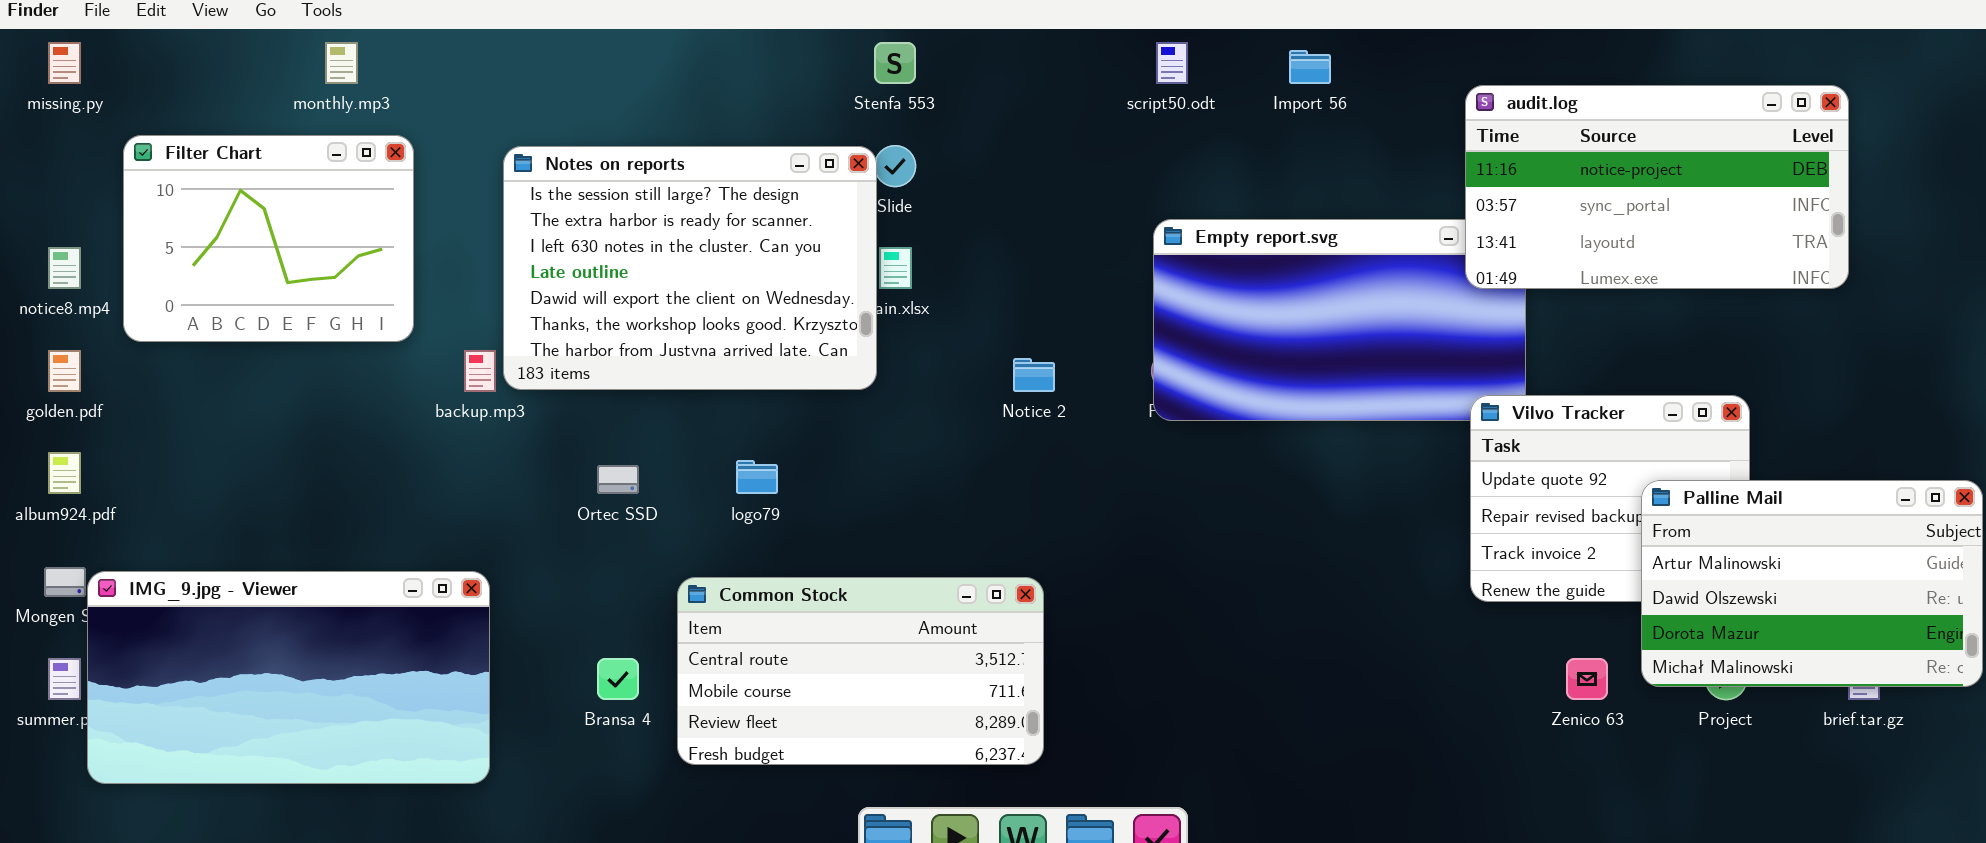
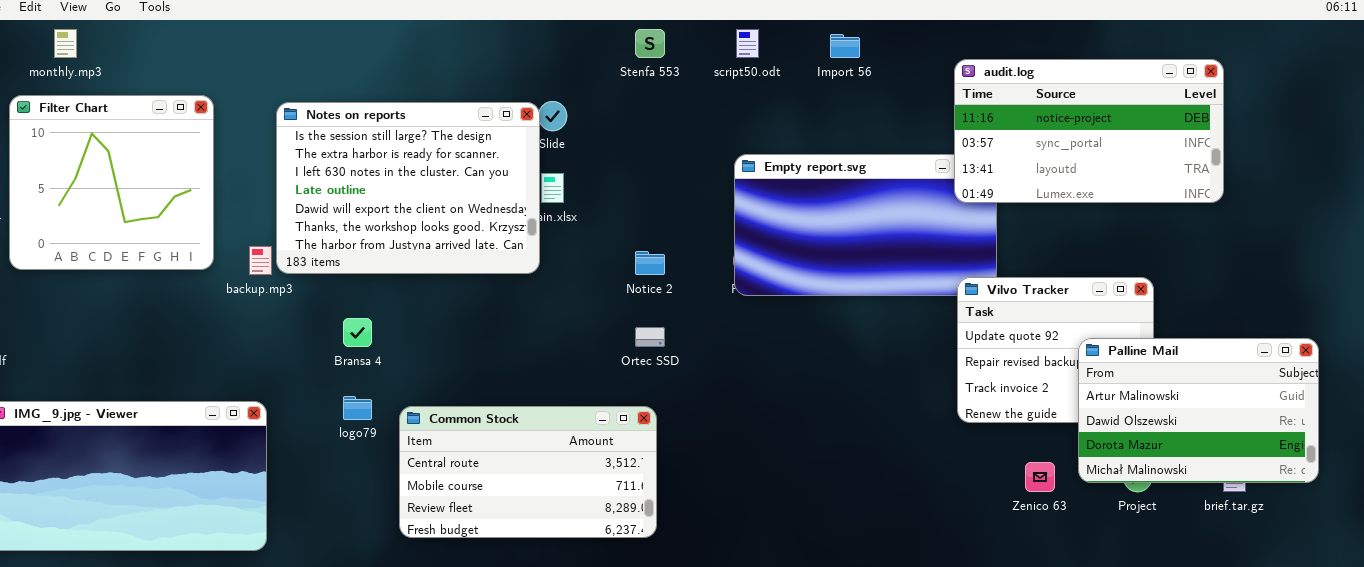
monthly.mp3: [325,42,358,84] -> [54,29,77,58], moved
Stenfa 553: [874,42,916,84] -> [635,29,665,58], moved
Filter Chart: [123,135,414,342] -> [9,95,214,270], resized
logo79: [736,460,778,494] -> [343,396,372,420], moved
Ortec SSD: [597,465,639,494] -> [635,327,665,347], moved
Bransa 4: [597,658,639,700] -> [343,318,372,347], moved

